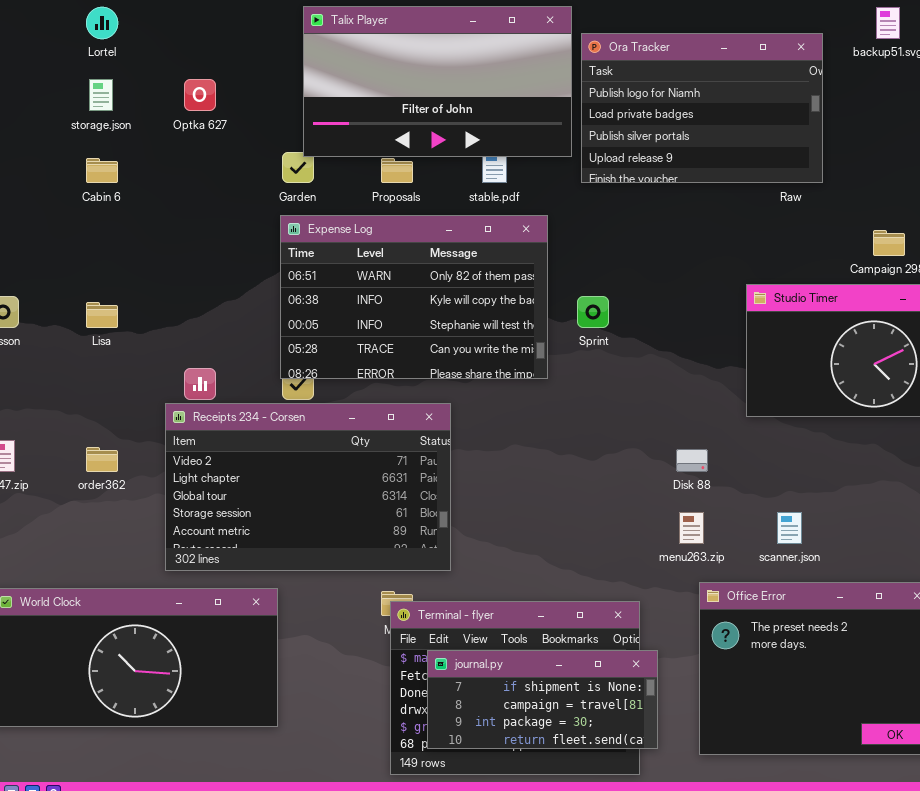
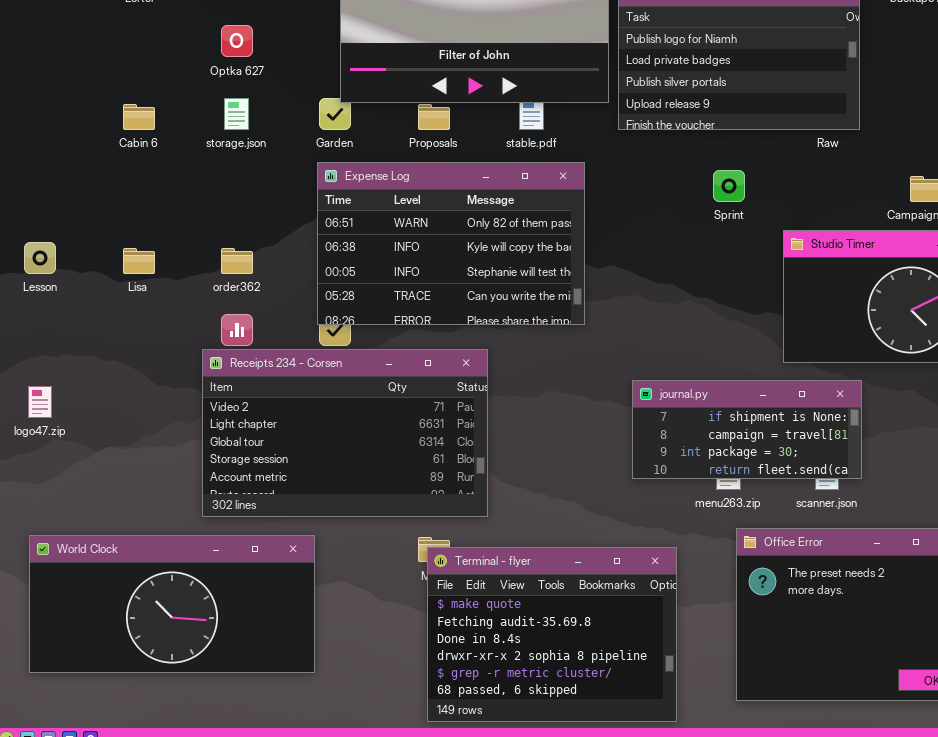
storage.json: [89,79,113,111] -> [224,98,249,130], moved
Sprint: [577,296,609,328] -> [713,170,745,202], moved
order362: [86,447,118,472] -> [221,248,253,274], moved
journal.py: [427,650,658,749] -> [632,380,862,479], moved

